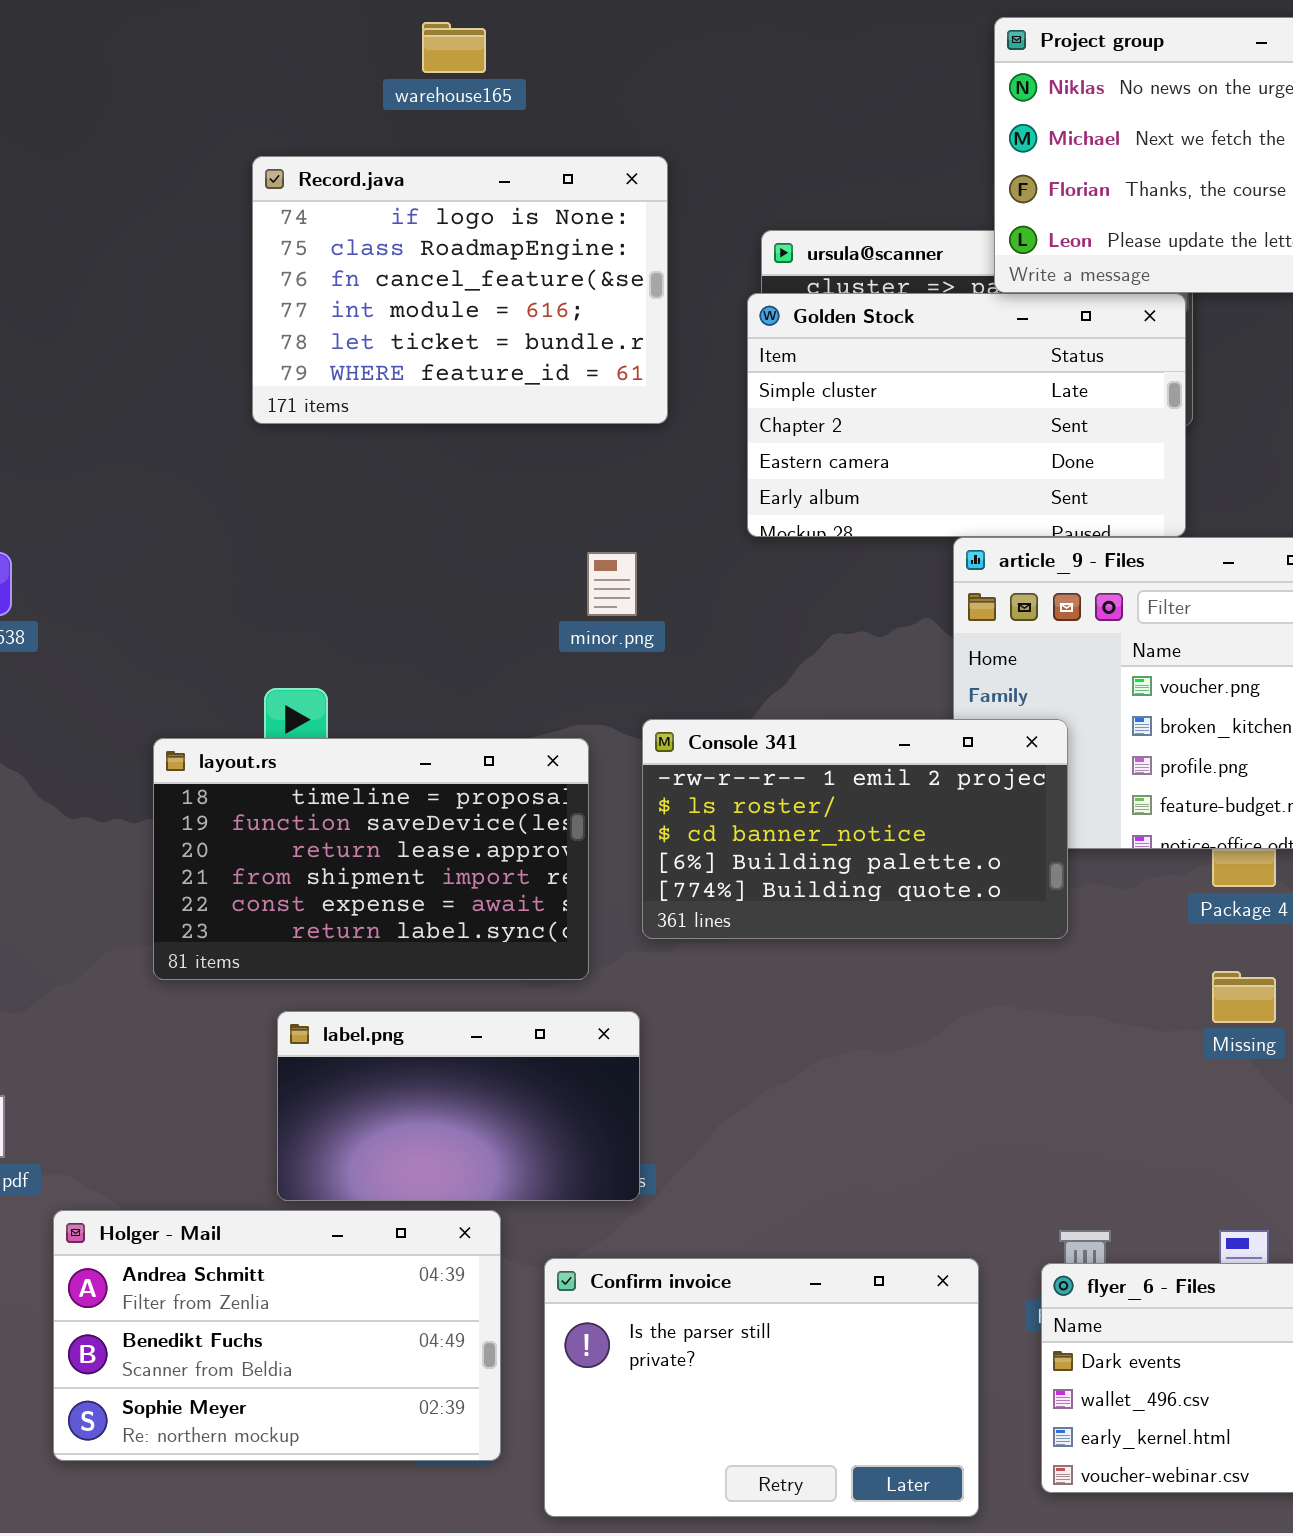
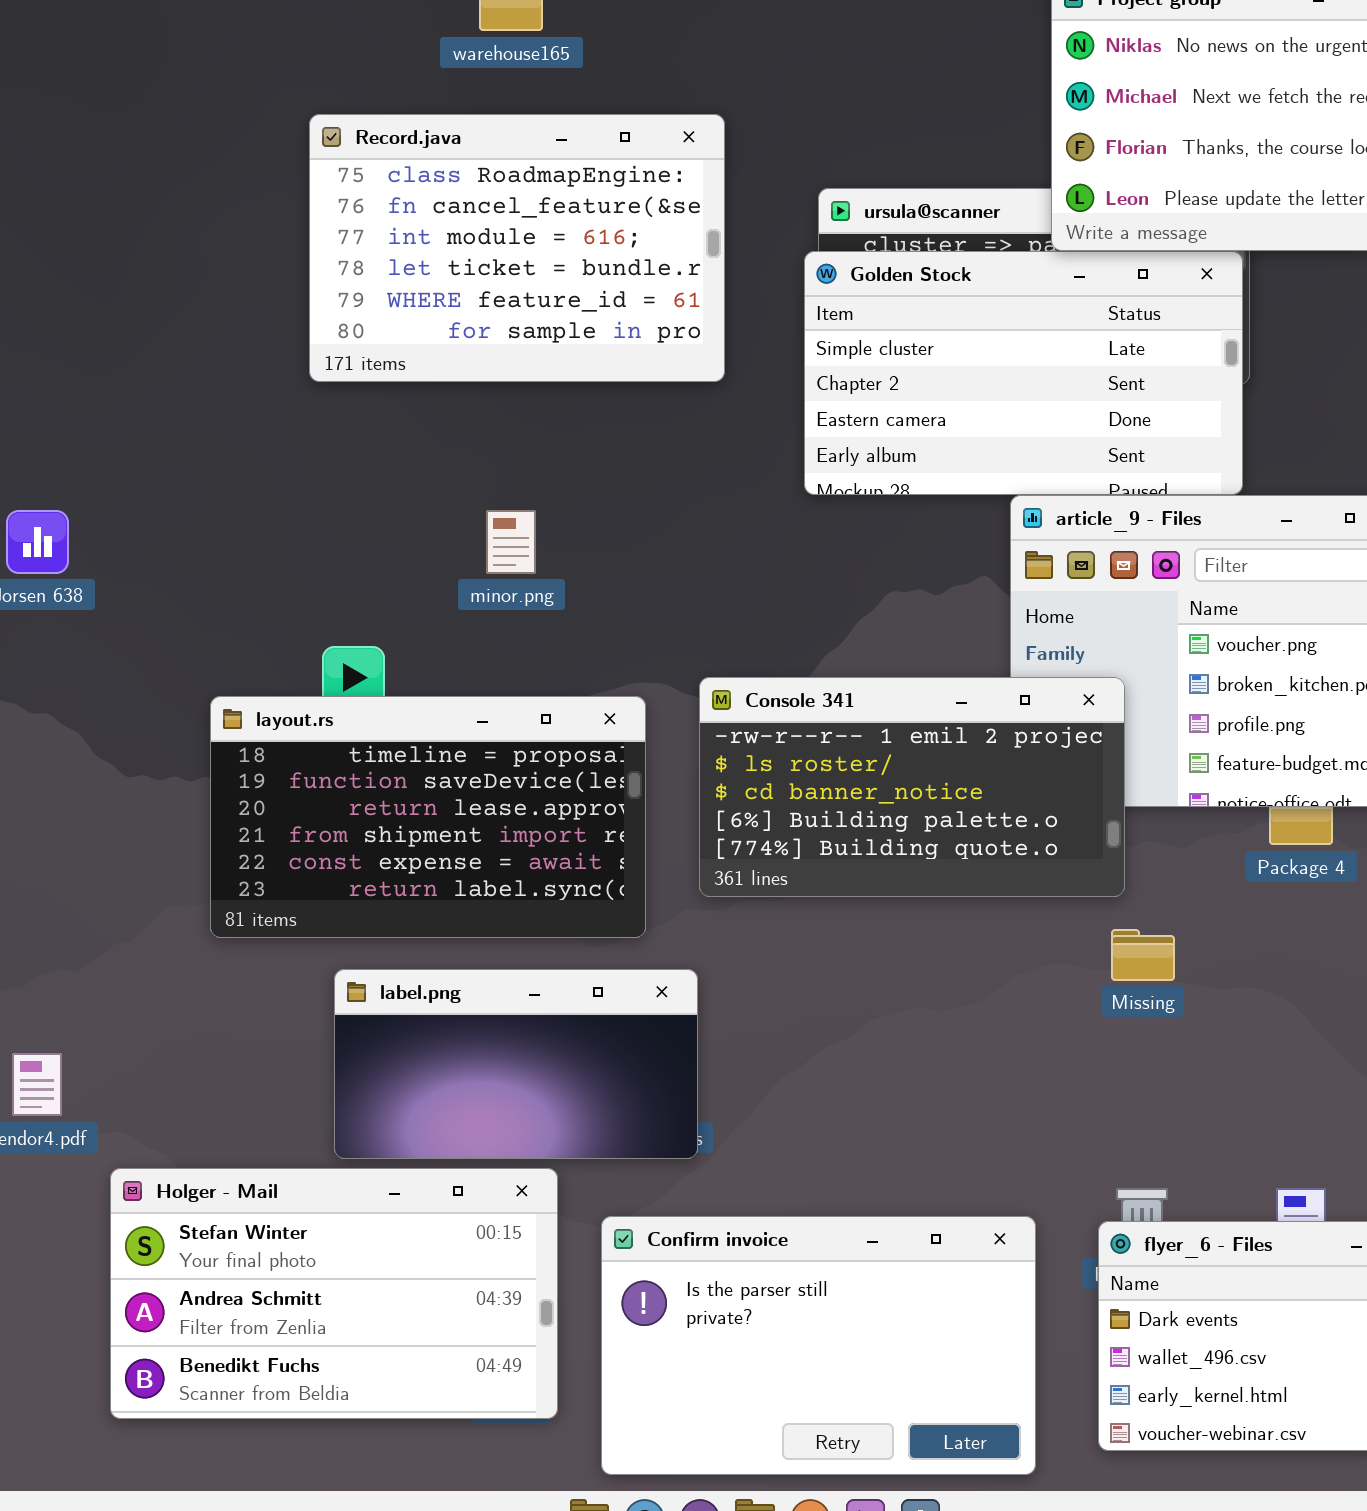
Record.java: [252,156,668,424] -> [309,114,725,382], scrolled down 1 row
minor.png: [587,552,637,616] -> [486,510,536,574], moved
Missing: [1212,971,1276,1023] -> [1111,929,1175,981], moved
Holger - Mail: [53,1210,501,1461] -> [110,1168,558,1419], scrolled up 1 row

